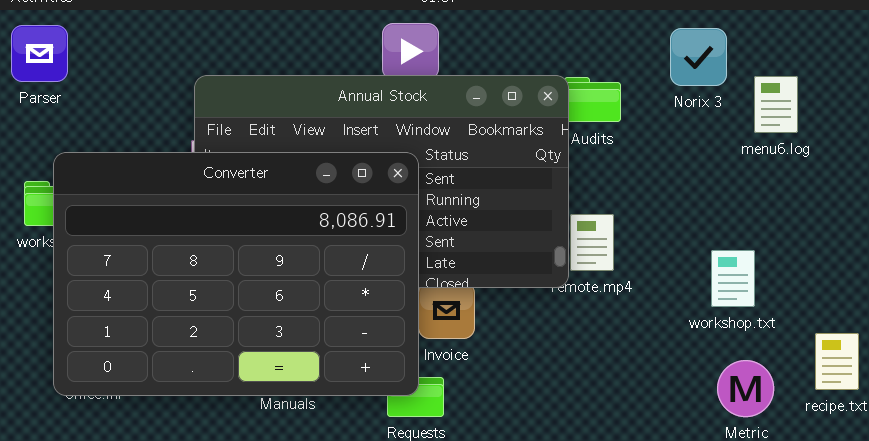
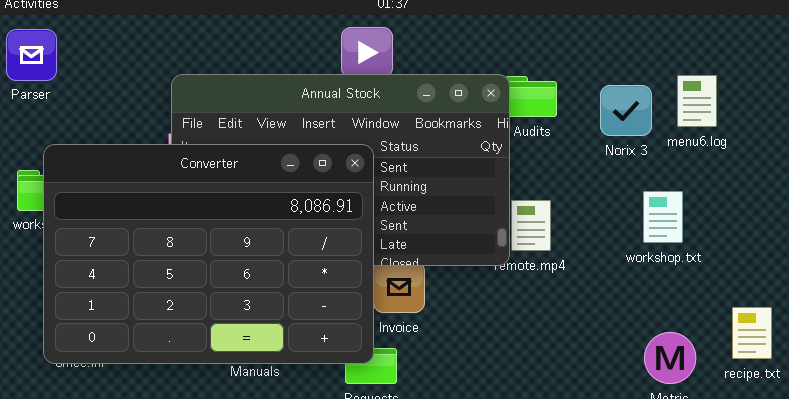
Norix 3: [670,28,727,86] -> [600,85,652,136], moved
workshop.txt: [711,250,755,307] -> [643,191,683,243], moved

